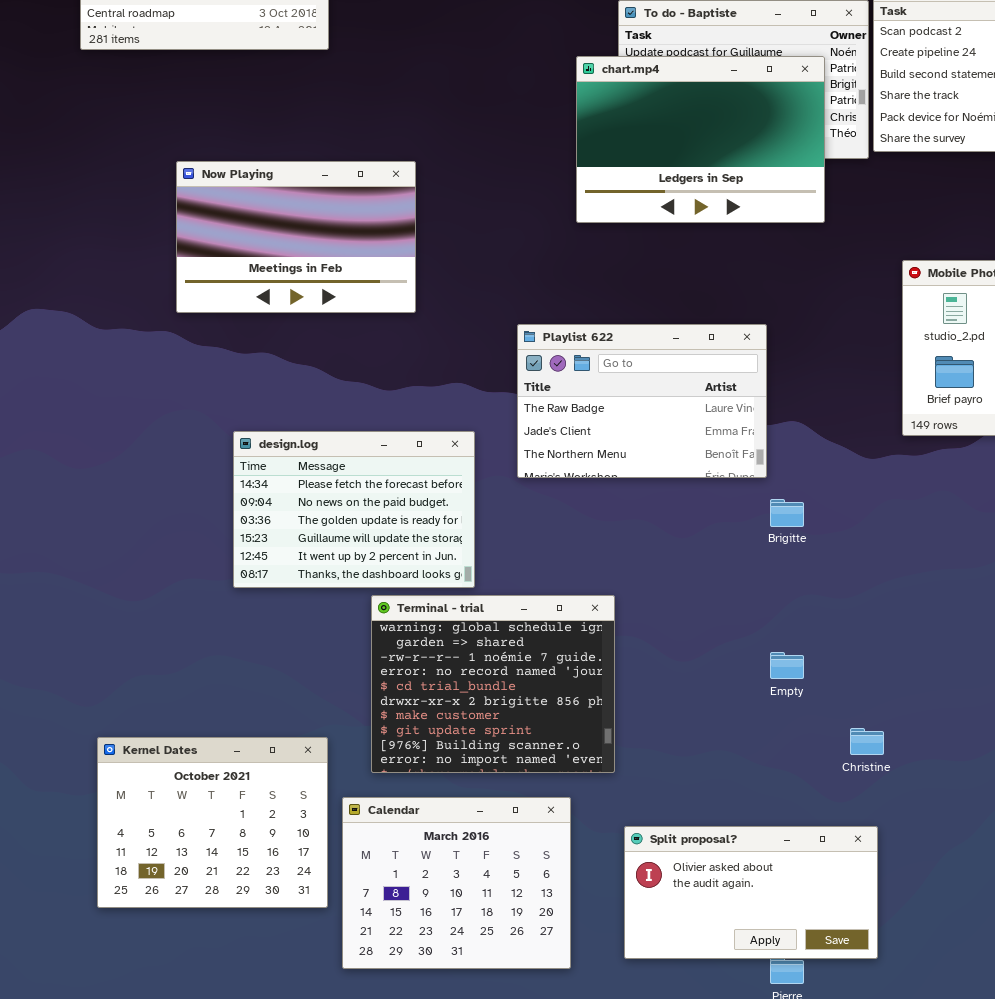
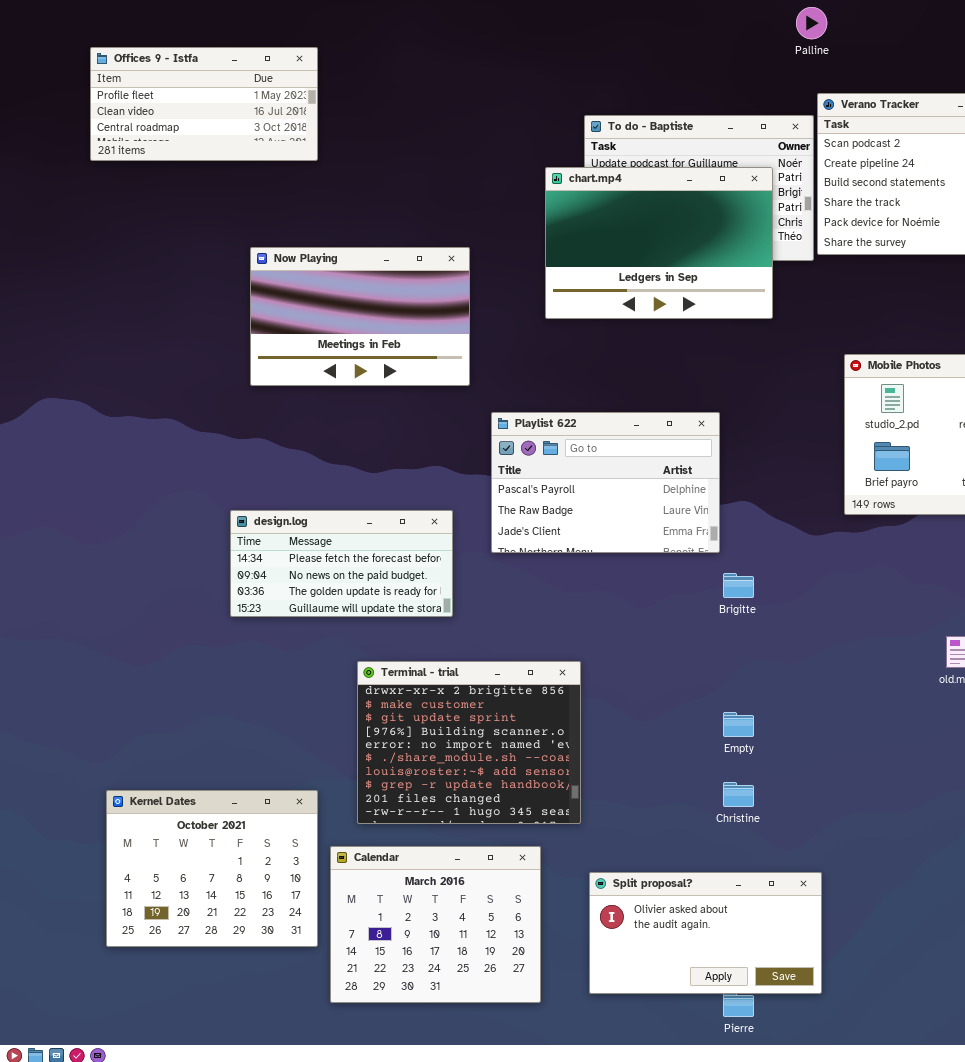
Now Playing: [176,161,416,313] -> [250,247,470,386], moved
Playlist 622: [517,324,767,478] -> [491,412,720,553], scrolled up 1 row
design.log: [233,431,475,588] -> [230,510,453,617], resized
Terminal - trial: [371,595,615,773] -> [357,661,581,824], scrolled down 5 rows
Christine: [850,728,884,755] -> [723,782,754,807], moved

